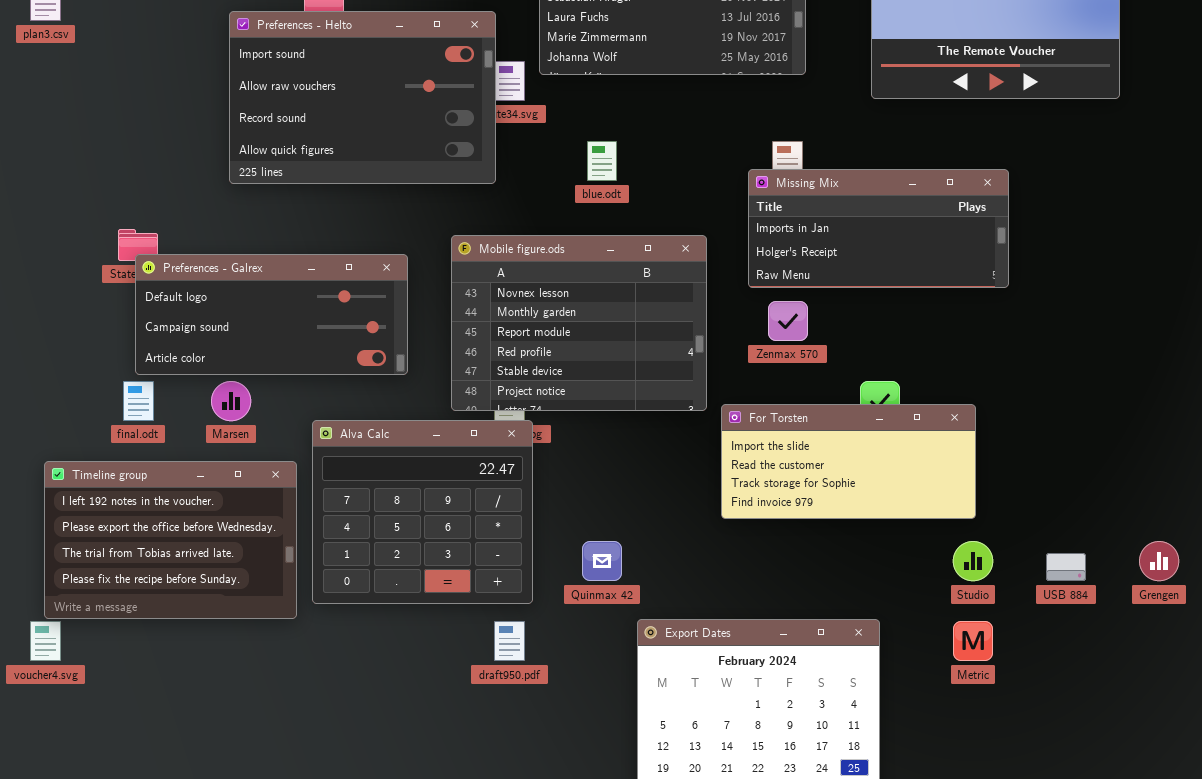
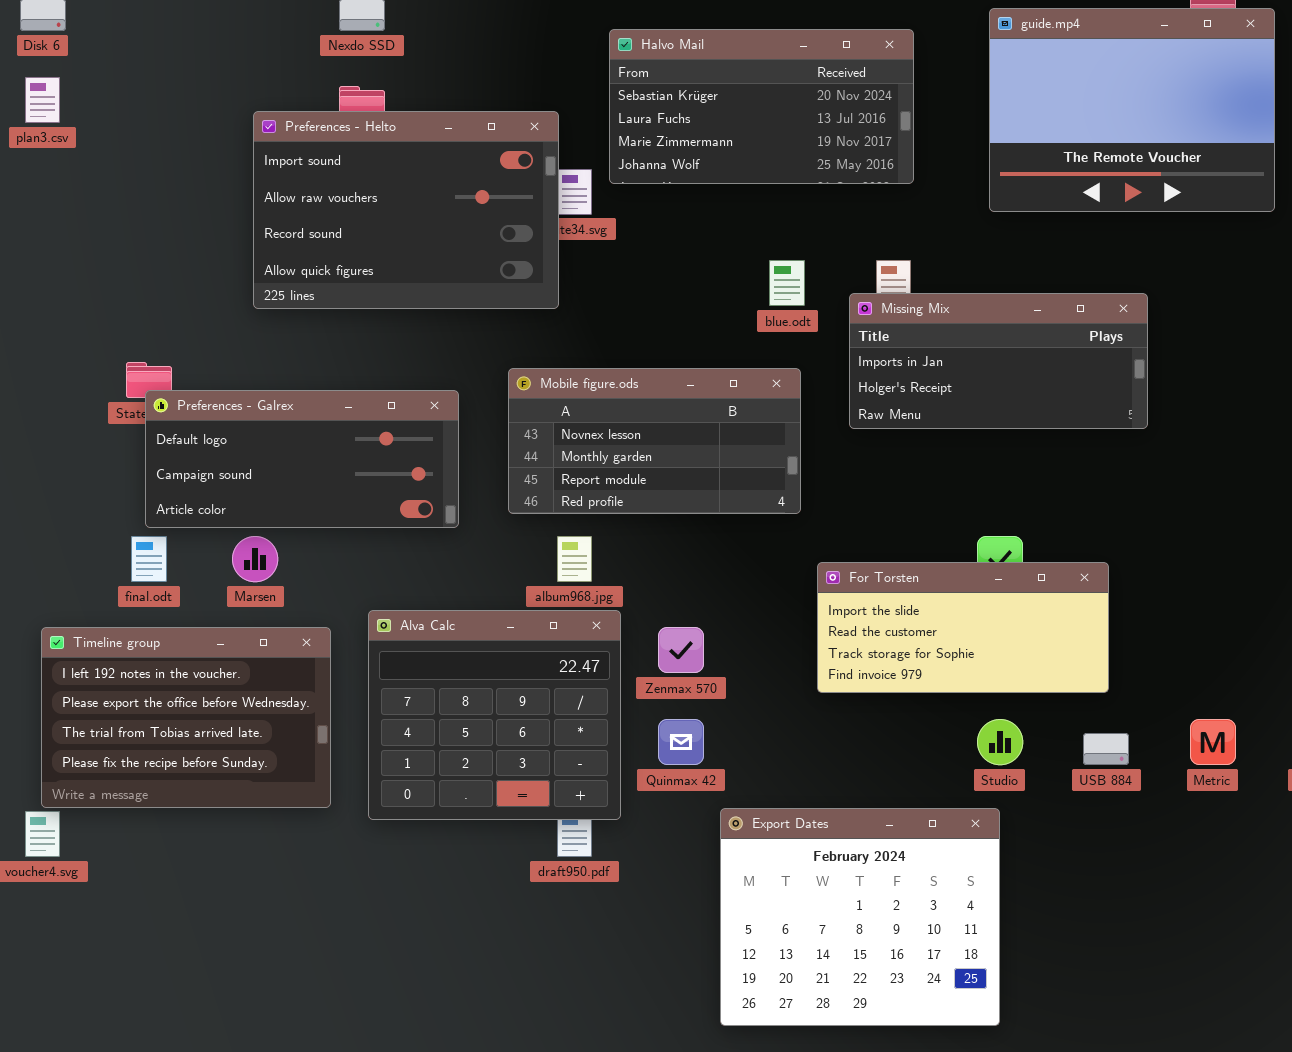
blue.odt: [587,141,617,181] -> [769,260,805,306], moved
Mobile figure.ods: [451,235,707,411] -> [508,368,801,514], resized
Zenmax 570: [768,301,808,341] -> [658,627,704,673], moved
Alva Calc: [312,420,533,604] -> [368,610,621,820], moved
Studio: [953,541,993,581] -> [977,719,1023,765], moved
USB 884: [1046,553,1086,581] -> [1083,733,1129,765], moved
Metric: [953,621,993,661] -> [1190,719,1236,765], moved

